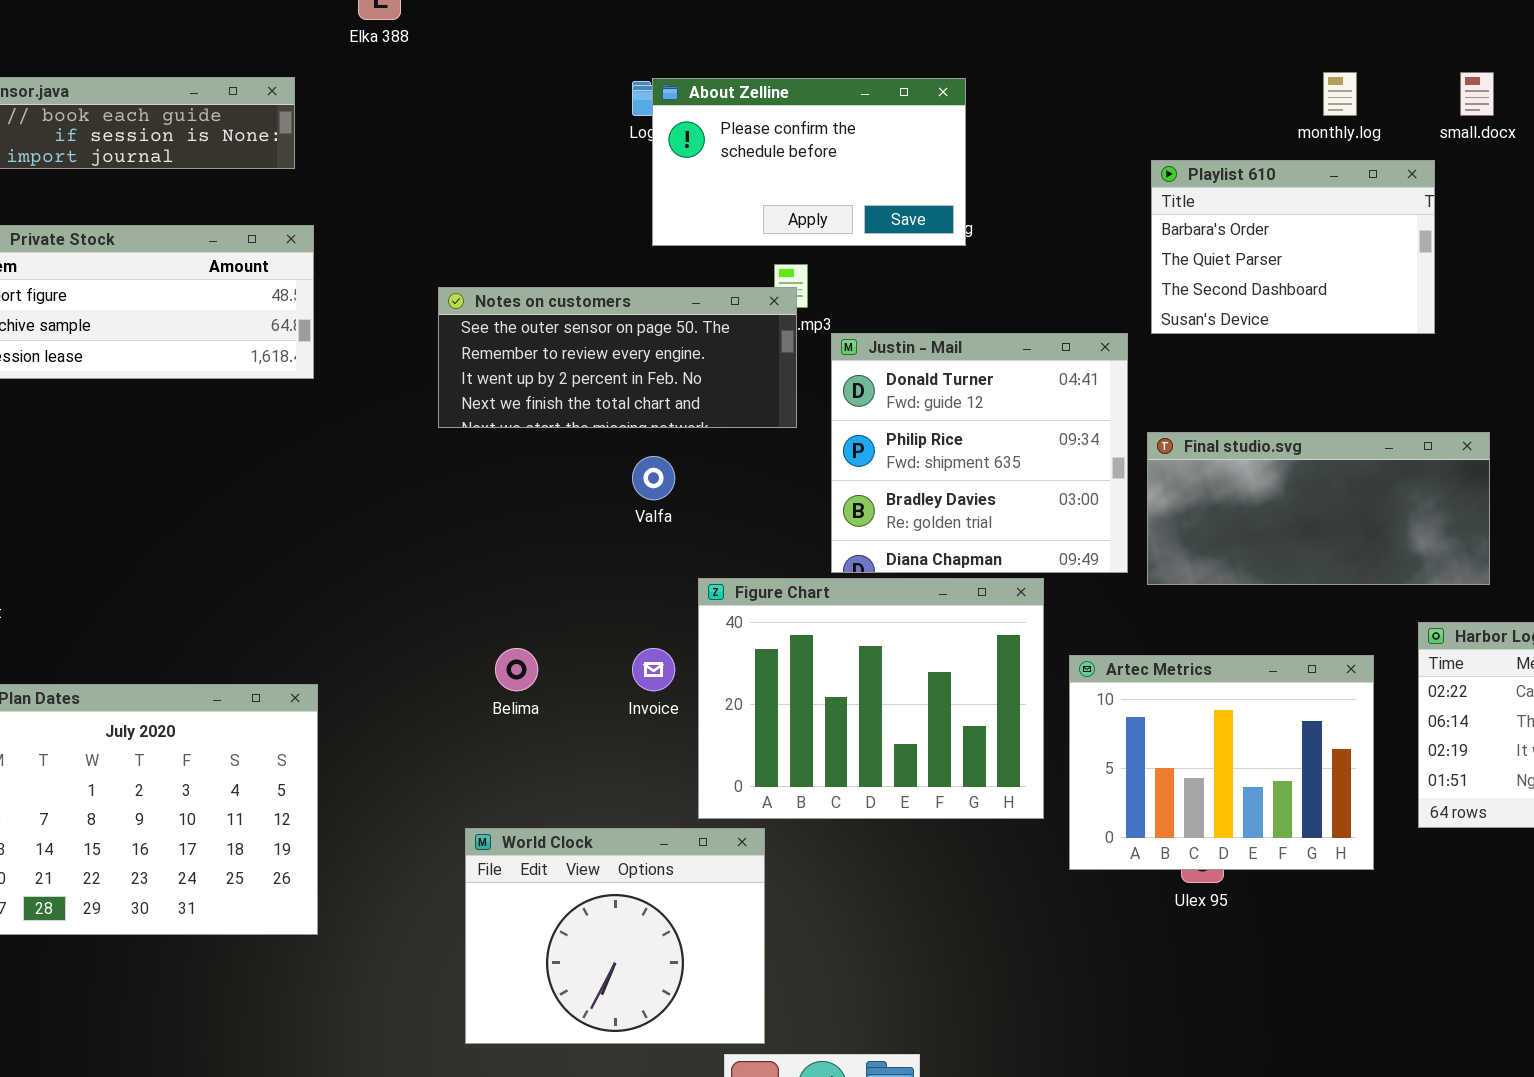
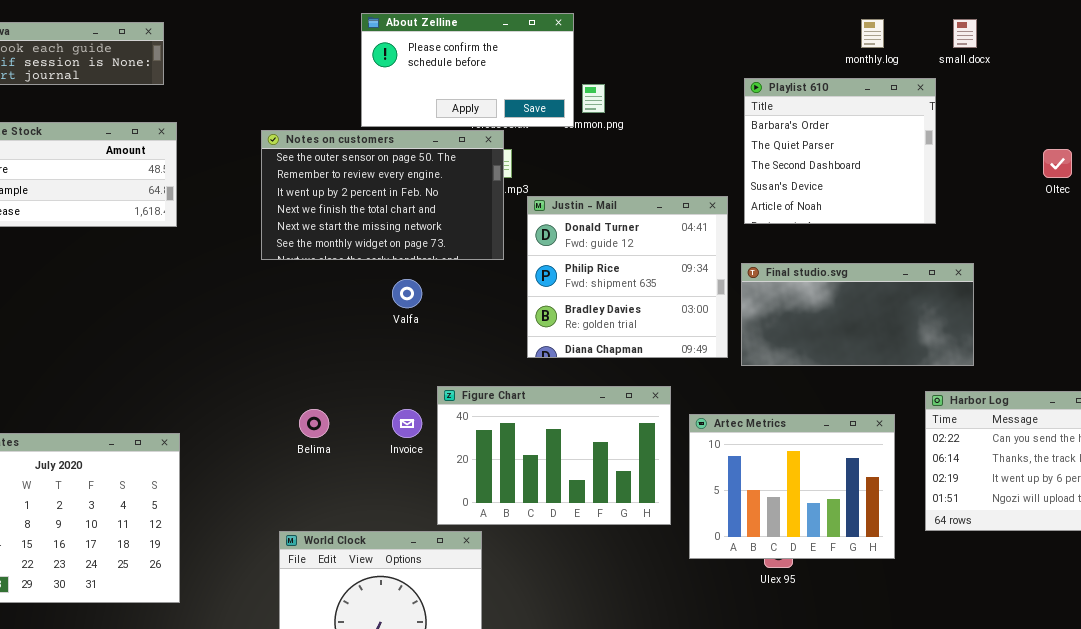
About Zelline: [652,78,966,246] -> [361,13,574,127], moved
Playlist 610: [1151,160,1435,334] -> [744,78,936,224], resized
Notes on customers: [438,287,797,428] -> [261,130,504,260], resized
Figure Chart: [698,578,1044,819] -> [437,386,671,525], resized

